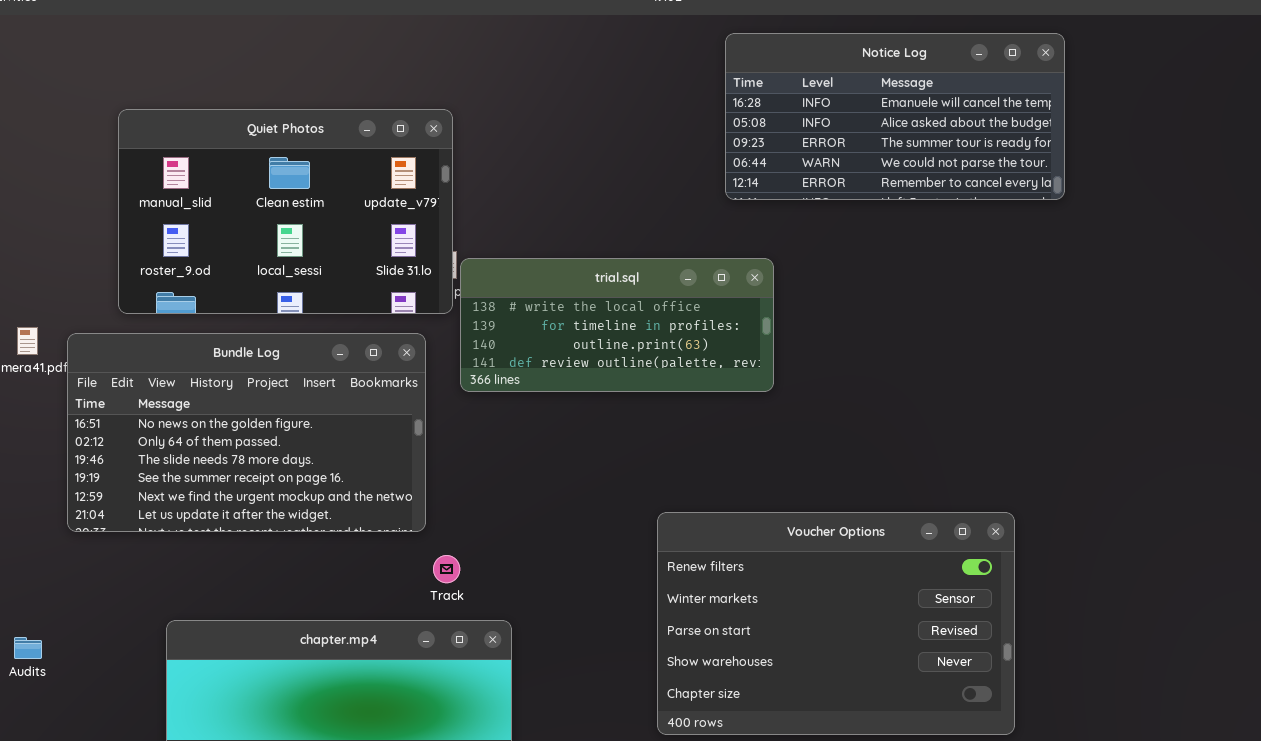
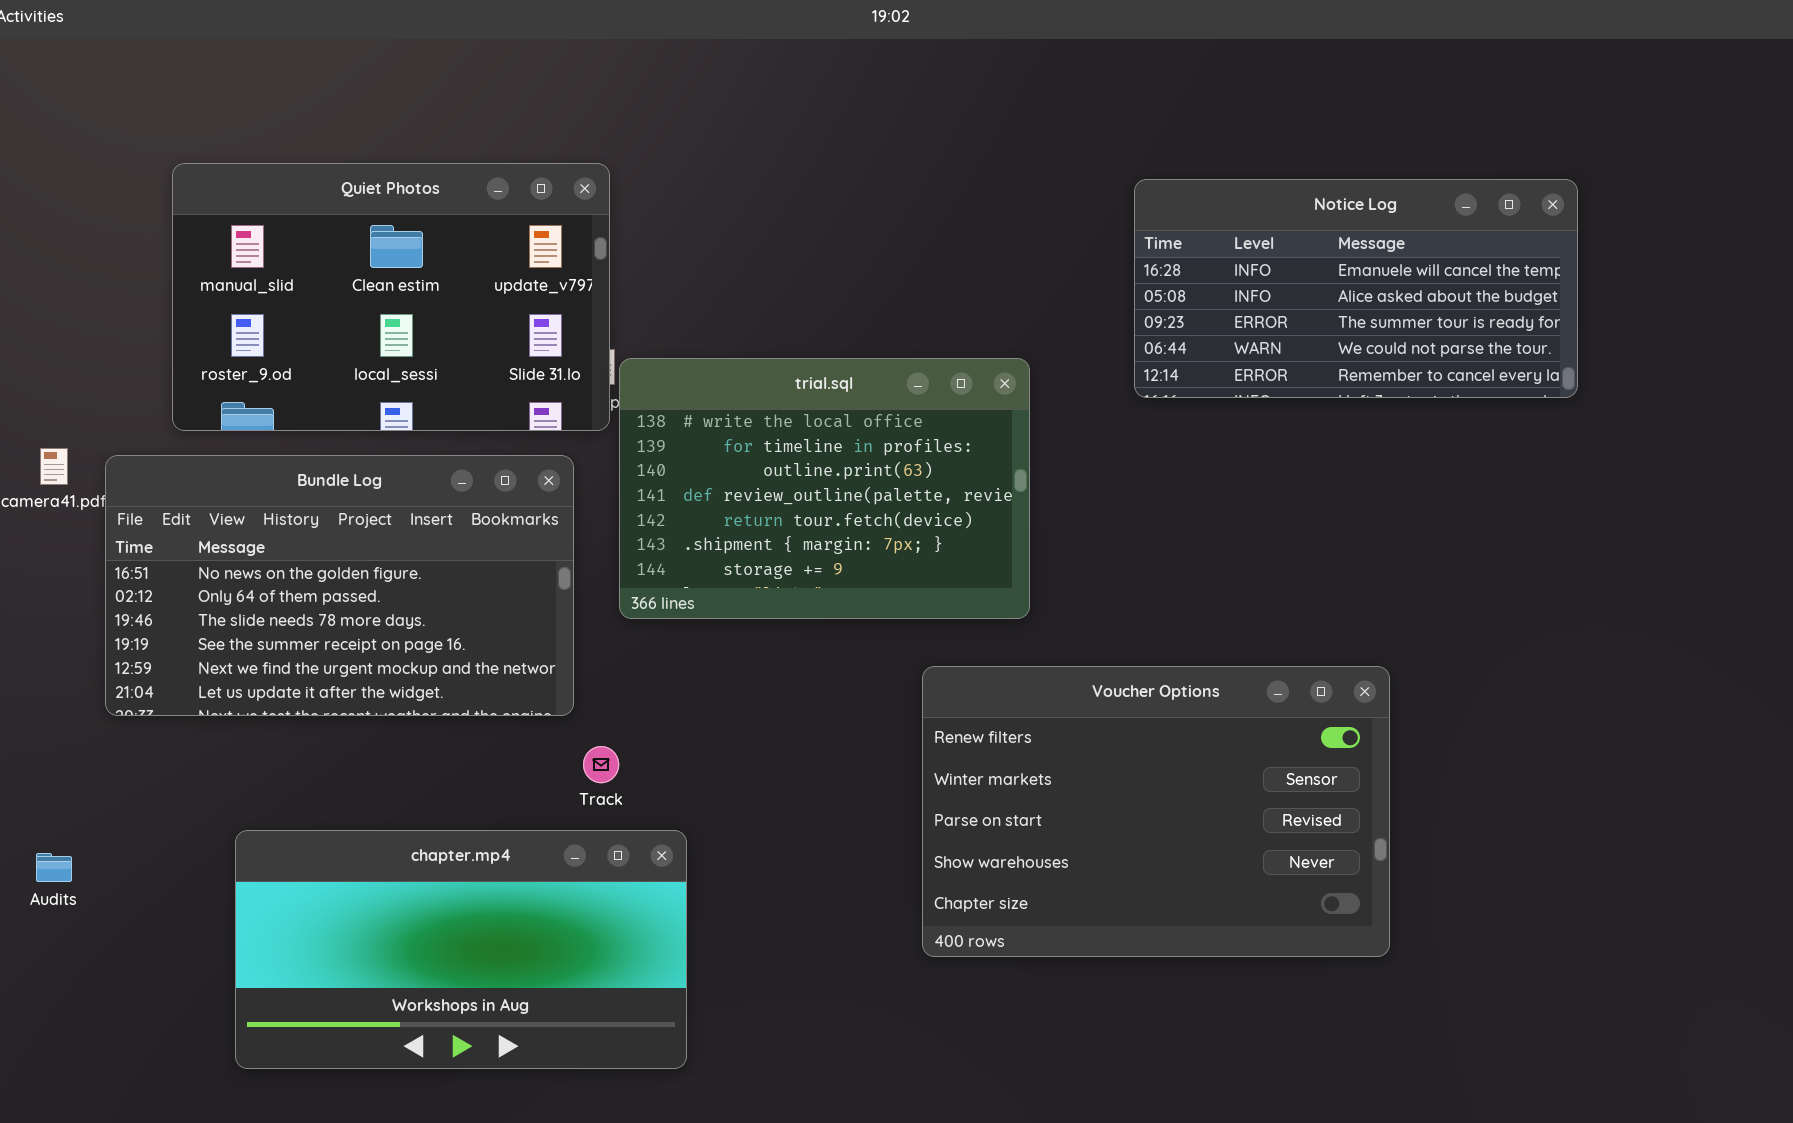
Notice Log: [725,33,1065,200] -> [1134,179,1578,398], moved
trial.sql: [460,258,774,392] -> [619,358,1030,619], resized
Voucher Options: [657,512,1015,735] -> [922,666,1390,957], moved

